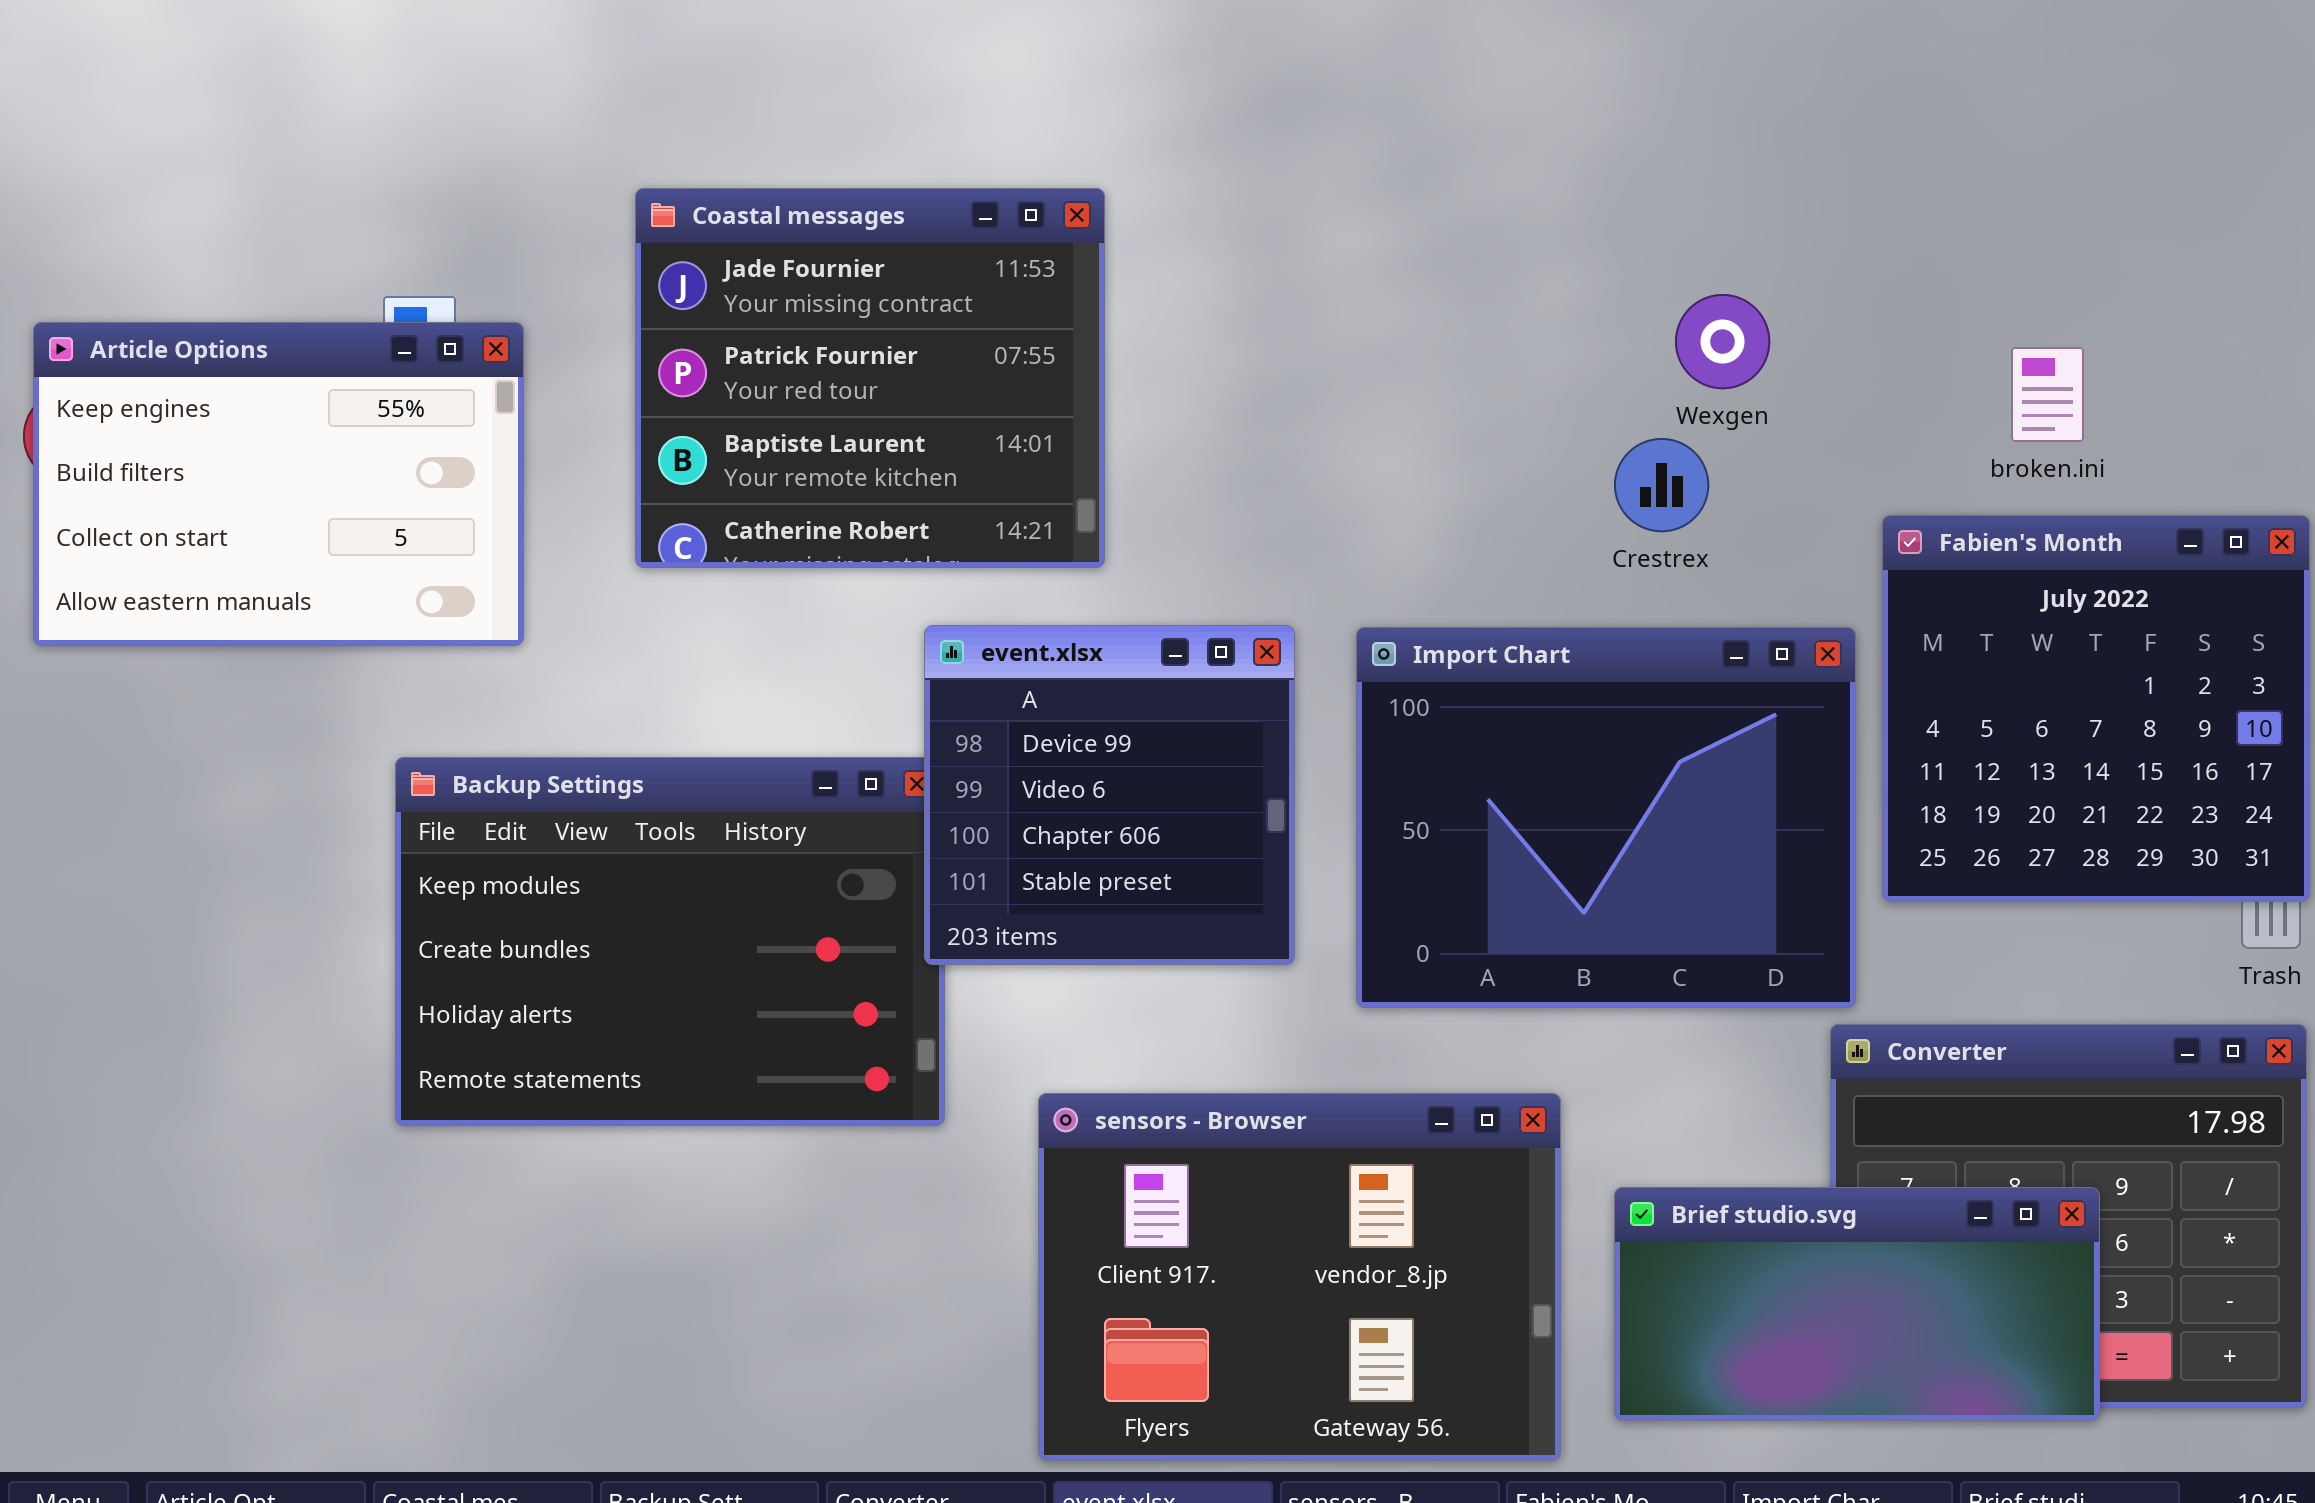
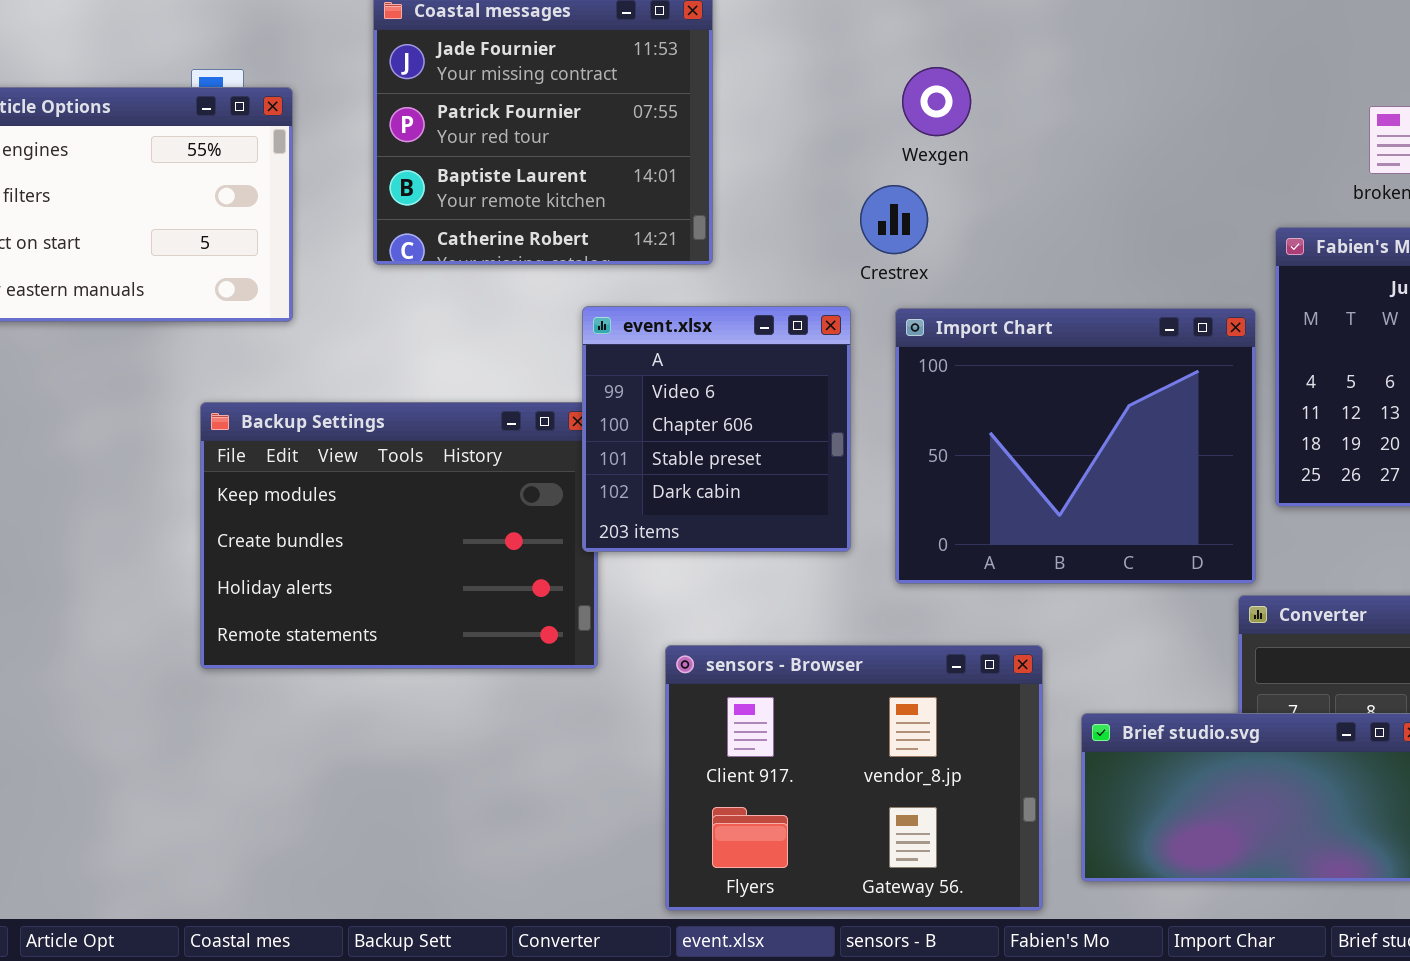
Wexgen: [1675,294,1770,389] -> [902,67,971,136], moved
Crestrex: [1614,438,1709,532] -> [860,185,928,254], moved
event.xlsx: [924,625,1295,965] -> [582,306,851,552], scrolled down 1 row

